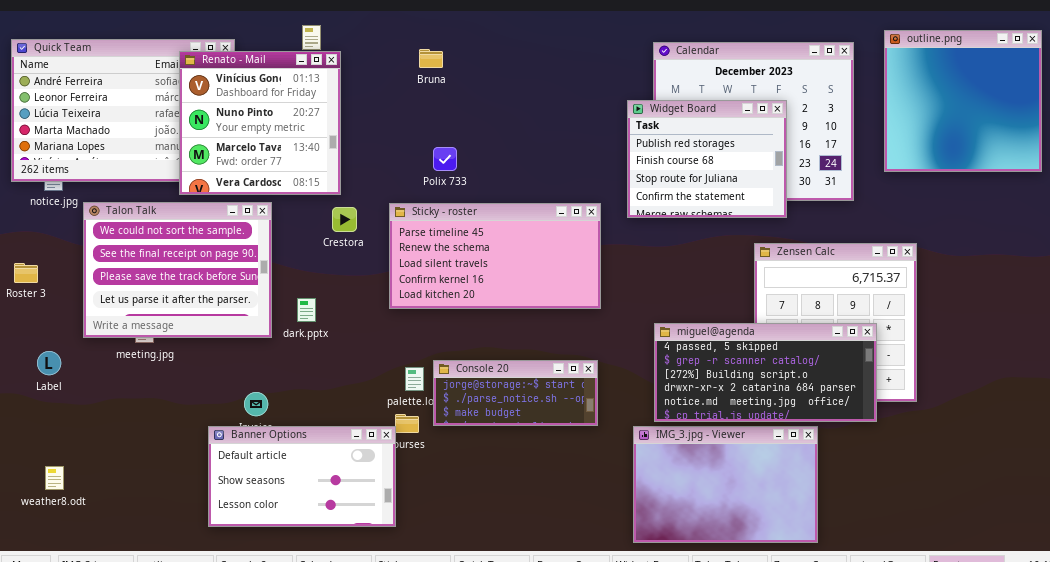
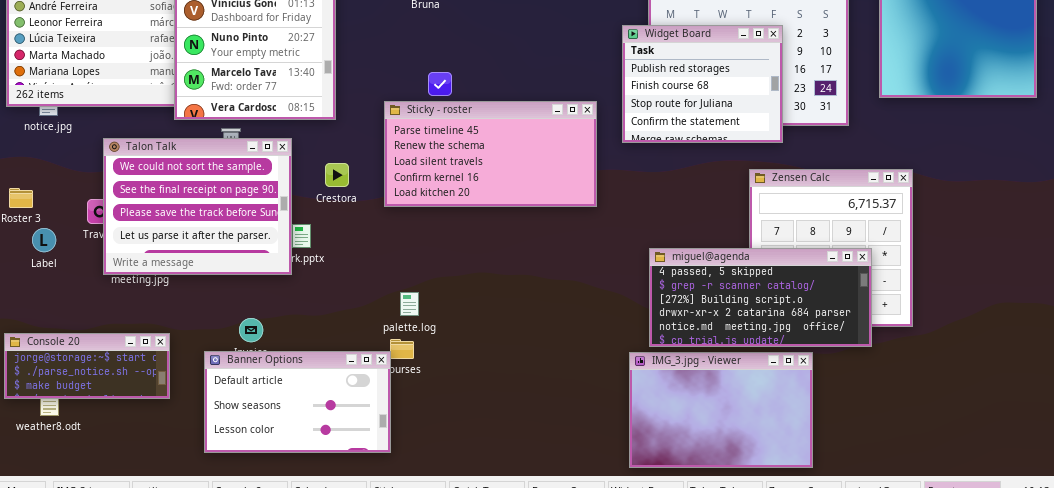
Talon Talk: [83,202,272,338] -> [103,138,292,275], moved
Sticky - roster: [389,203,601,309] -> [384,101,597,207], moved
Crestora: [332,207,357,232] -> [325,163,349,187], moved
Label: [37,351,61,375] -> [32,228,56,252], moved
Console 20: [433,360,598,426] -> [4,333,170,399], moved

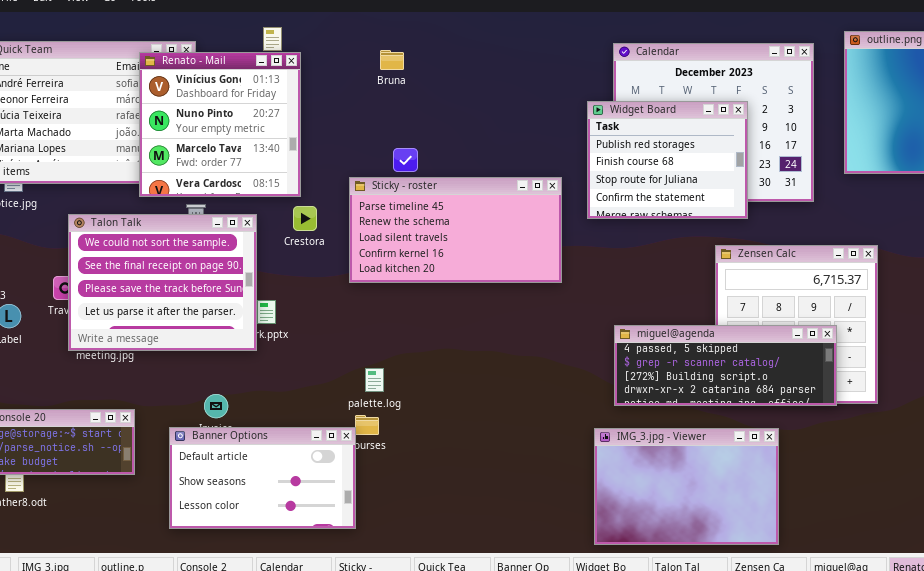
Crestora: [325,163,349,187] -> [293,206,317,231], moved
miguel@agenda: [649,248,872,347] -> [614,325,837,406], resized

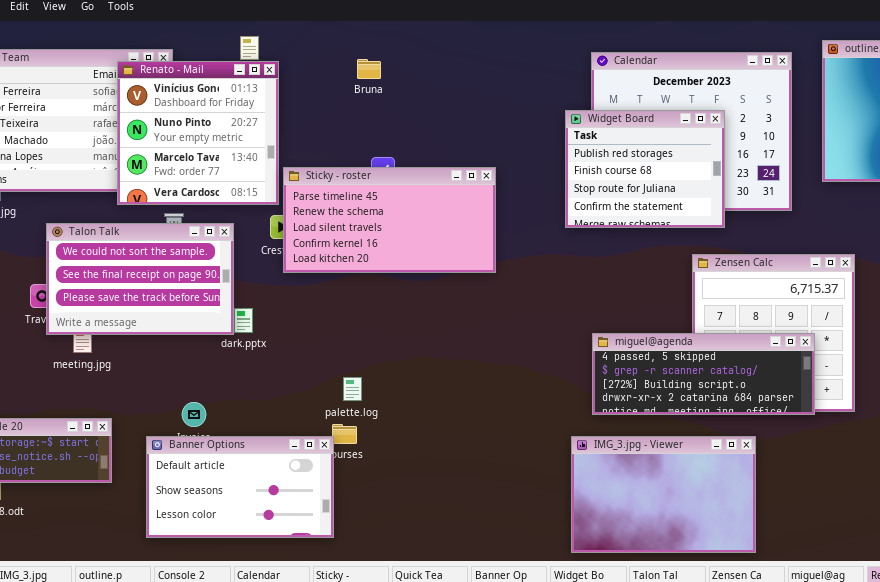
Sticky - roster: [349,177,562,283] -> [283,167,496,273], moved
Talon Talk: [68,214,257,351] -> [46,223,234,335], resized

